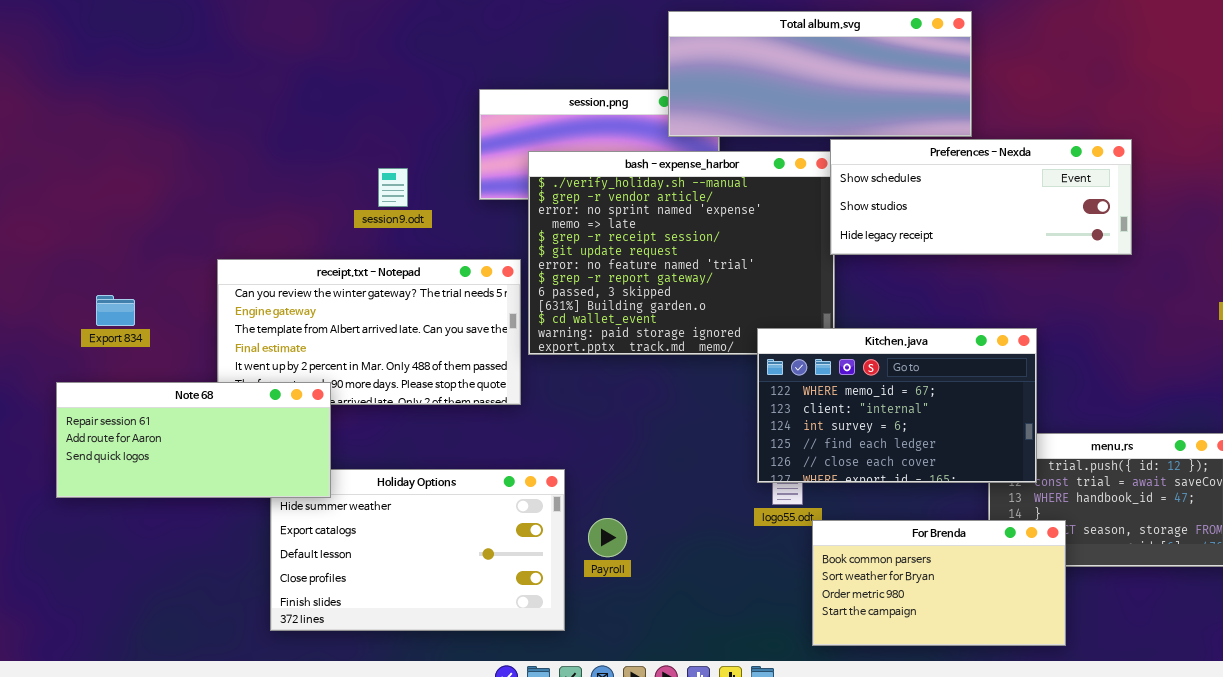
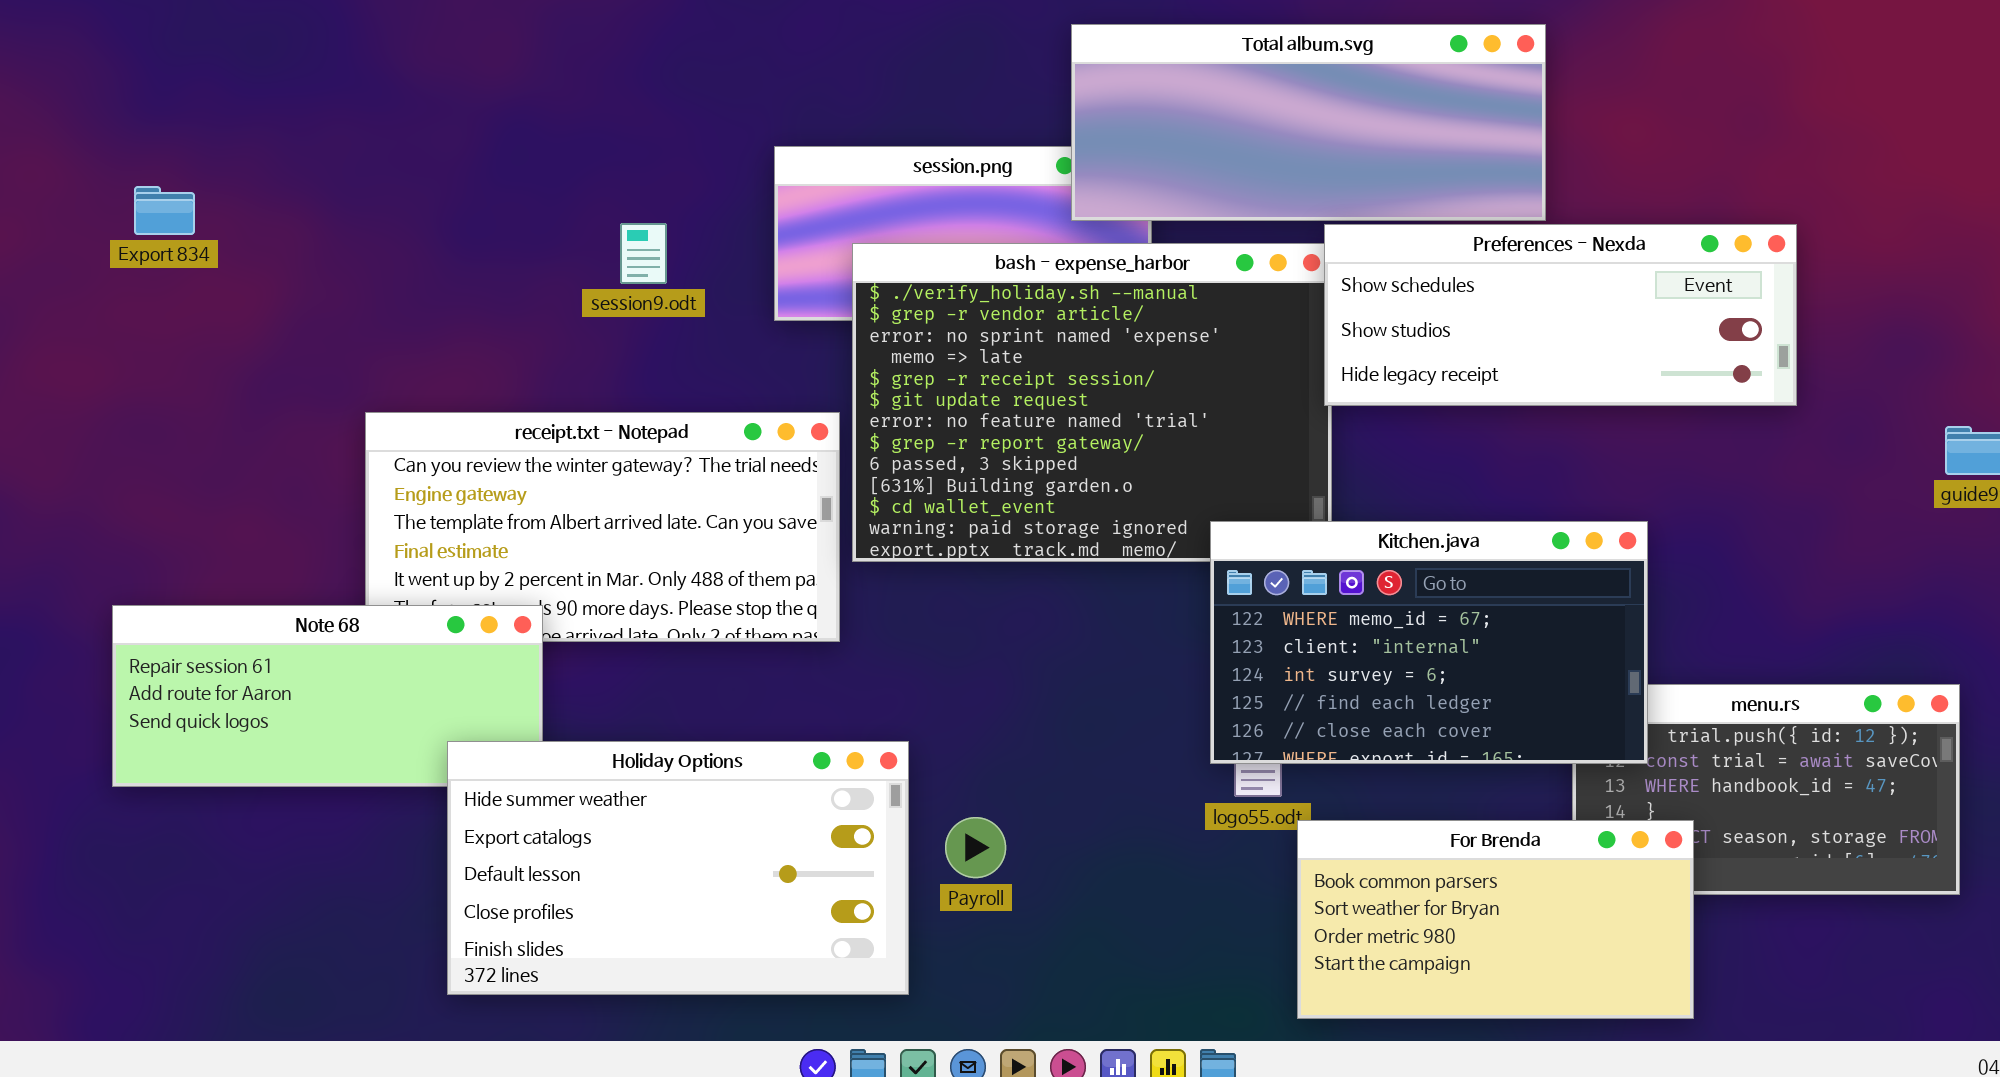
session9.odt: [378,168,408,207] -> [620,223,667,284], moved
Export 834: [96,295,135,326] -> [134,186,195,235], moved
Holiday Options: [270,469,565,631] -> [447,741,909,995], raised

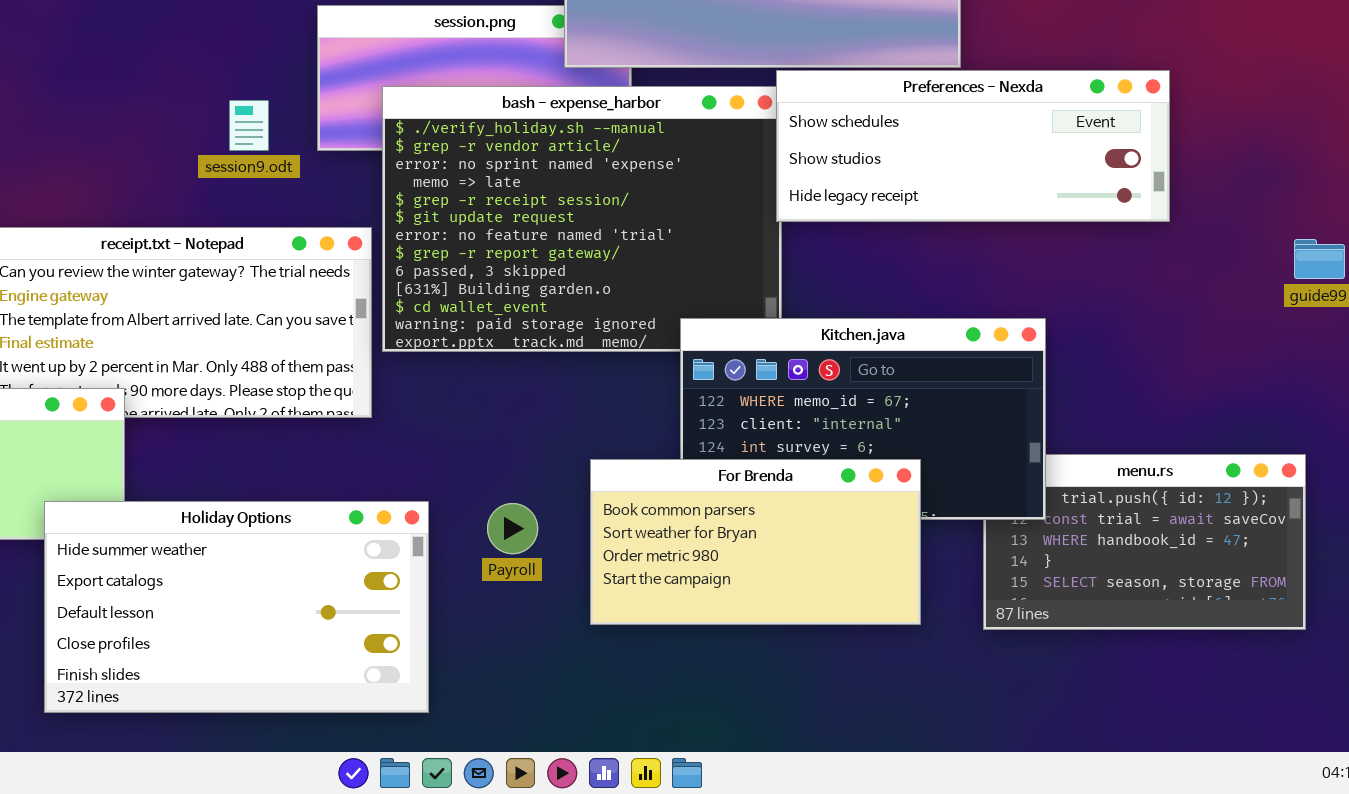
session9.odt: [620,223,667,284] -> [229,100,269,151], moved
Payroll: [945,817,1006,878] -> [487,503,538,554], moved
For Brenda: [1297,820,1694,1019] -> [590,459,921,625], moved

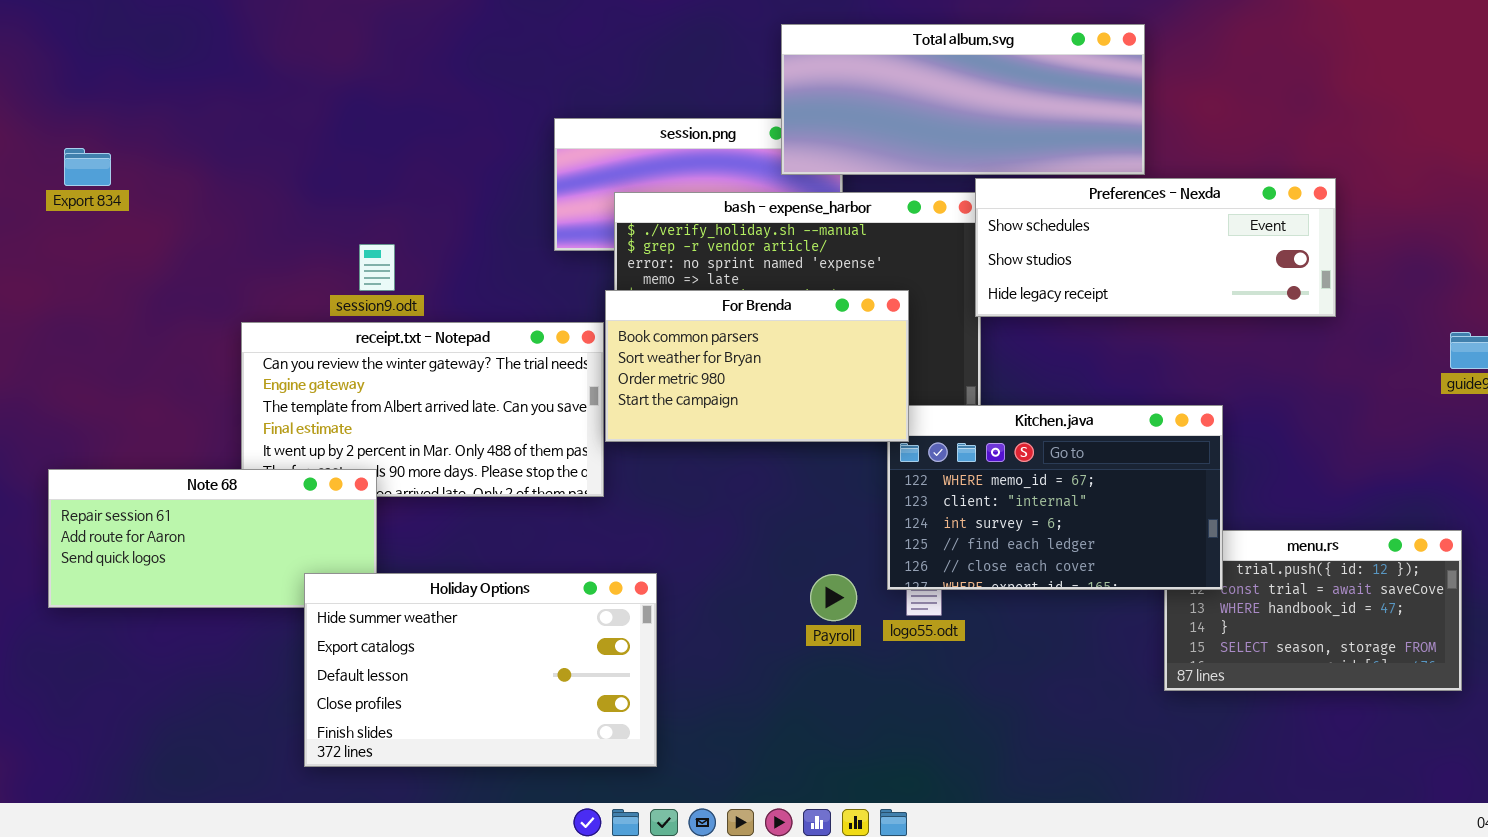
session9.odt: [229,100,269,151] -> [359,244,395,291], moved
For Brenda: [590,459,921,625] -> [605,290,909,442], moved
Payroll: [487,503,538,554] -> [810,574,857,621], moved

